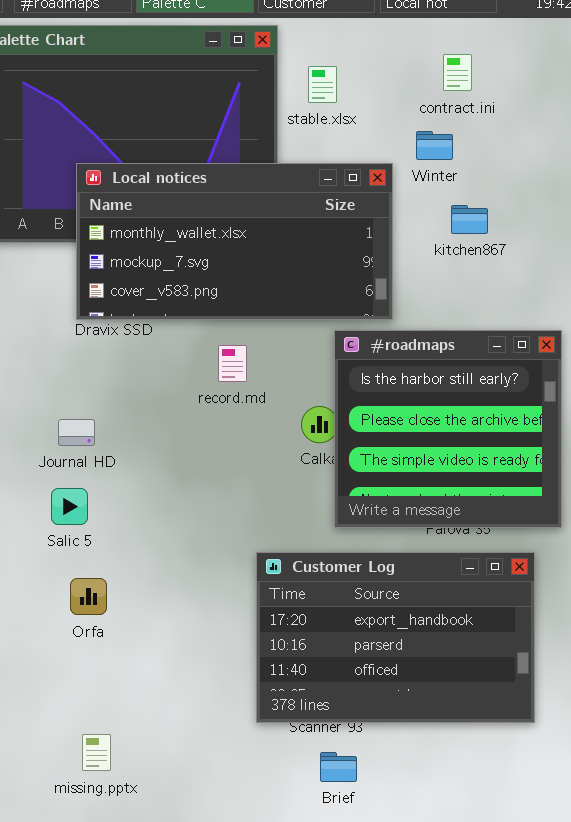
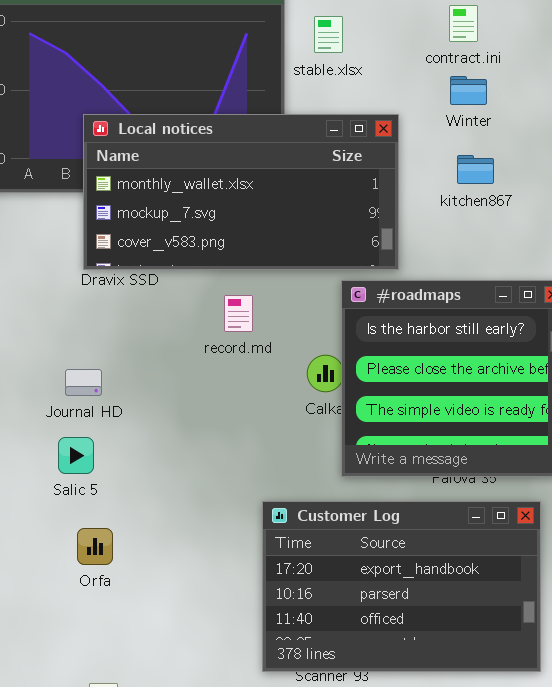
Winter: [416,131,453,160] -> [450,76,487,105], moved

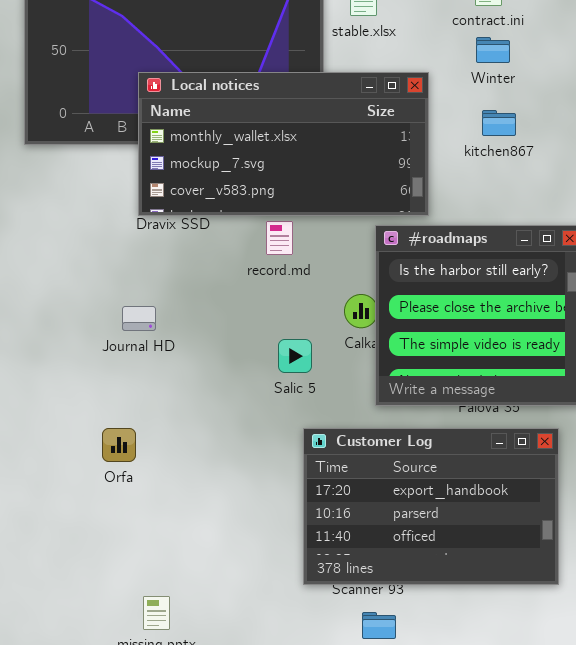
record.md: [224,295,253,332] -> [266,221,293,255], moved
Salic 5: [58,437,94,474] -> [278,339,312,373], moved
Orfa: [77,528,113,565] -> [102,428,136,462], moved

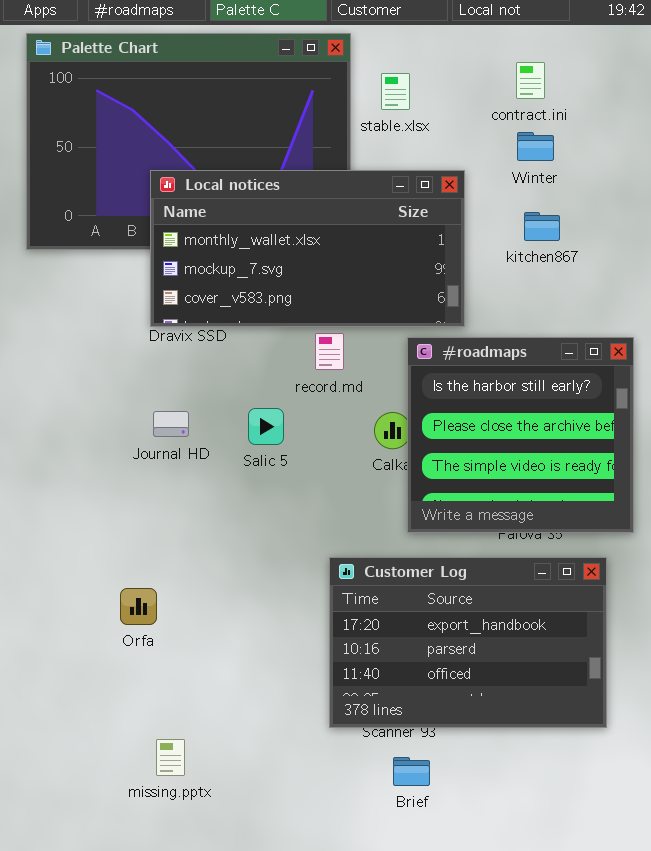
record.md: [266,221,293,255] -> [315,333,344,370], moved
Journal HD: [122,306,156,331] -> [153,411,189,437], moved
Salic 5: [278,339,312,373] -> [248,408,284,445], moved
Orfa: [102,428,136,462] -> [120,588,157,625], moved

